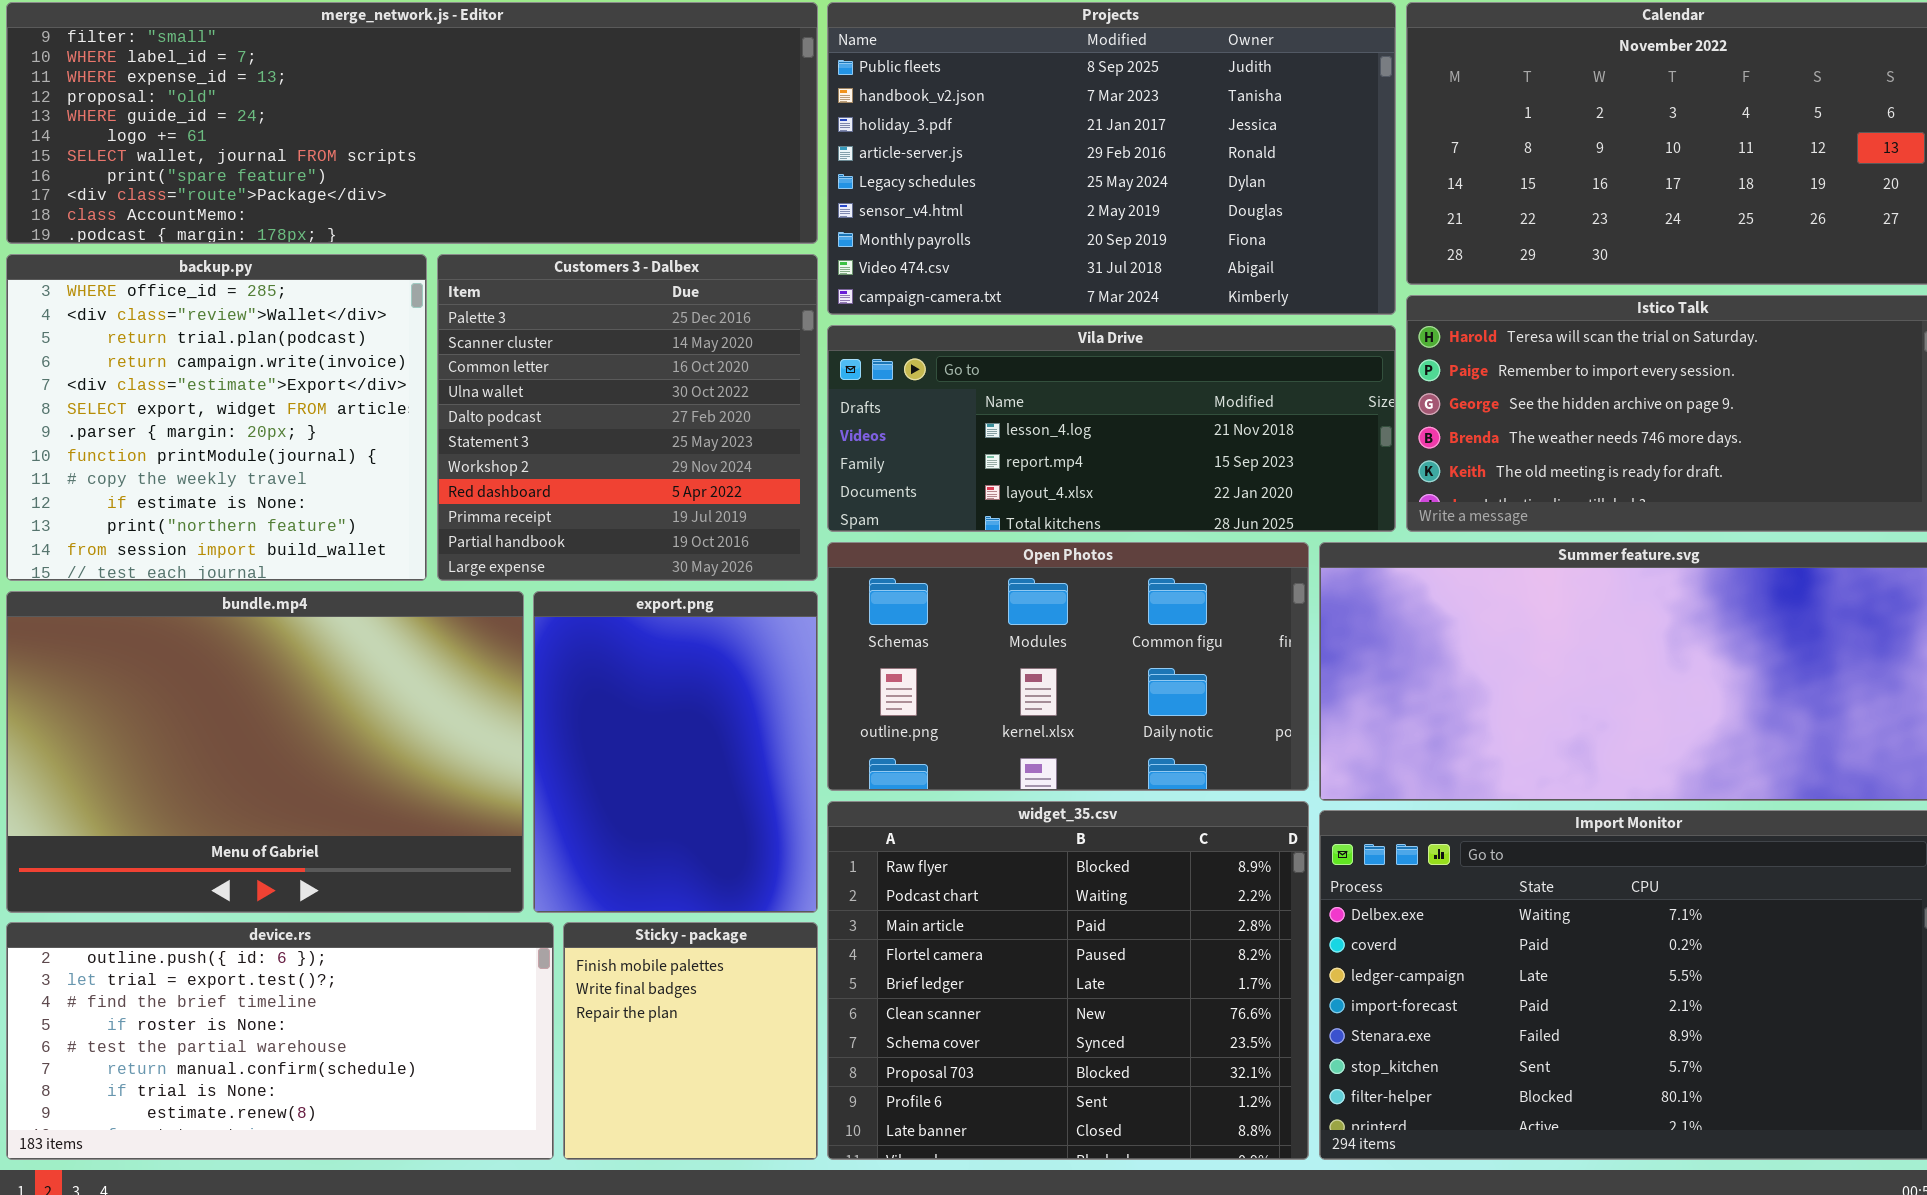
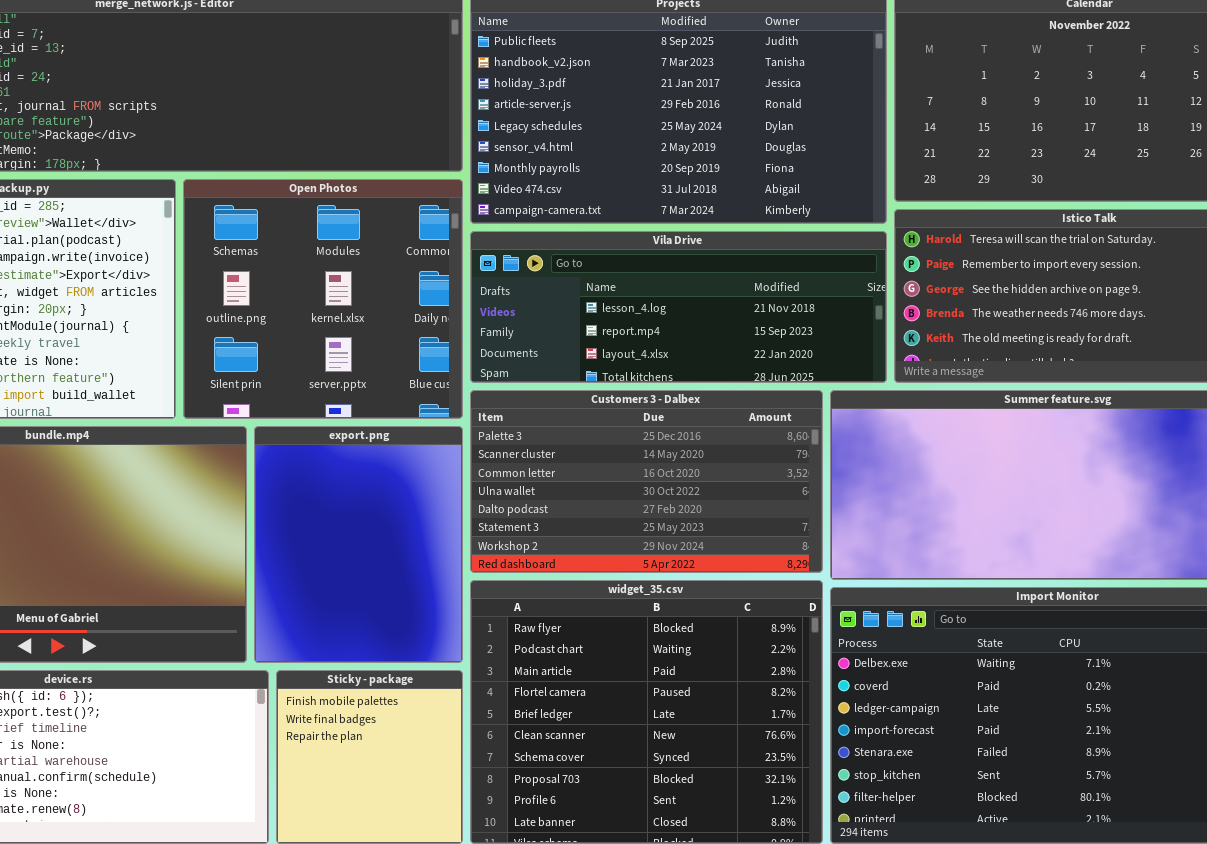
Customers 3 - Dalbex: [437,254,818,581] -> [470,390,823,573], moved, resized
Open Photos: [827,542,1309,791] -> [183,179,463,419], moved, resized

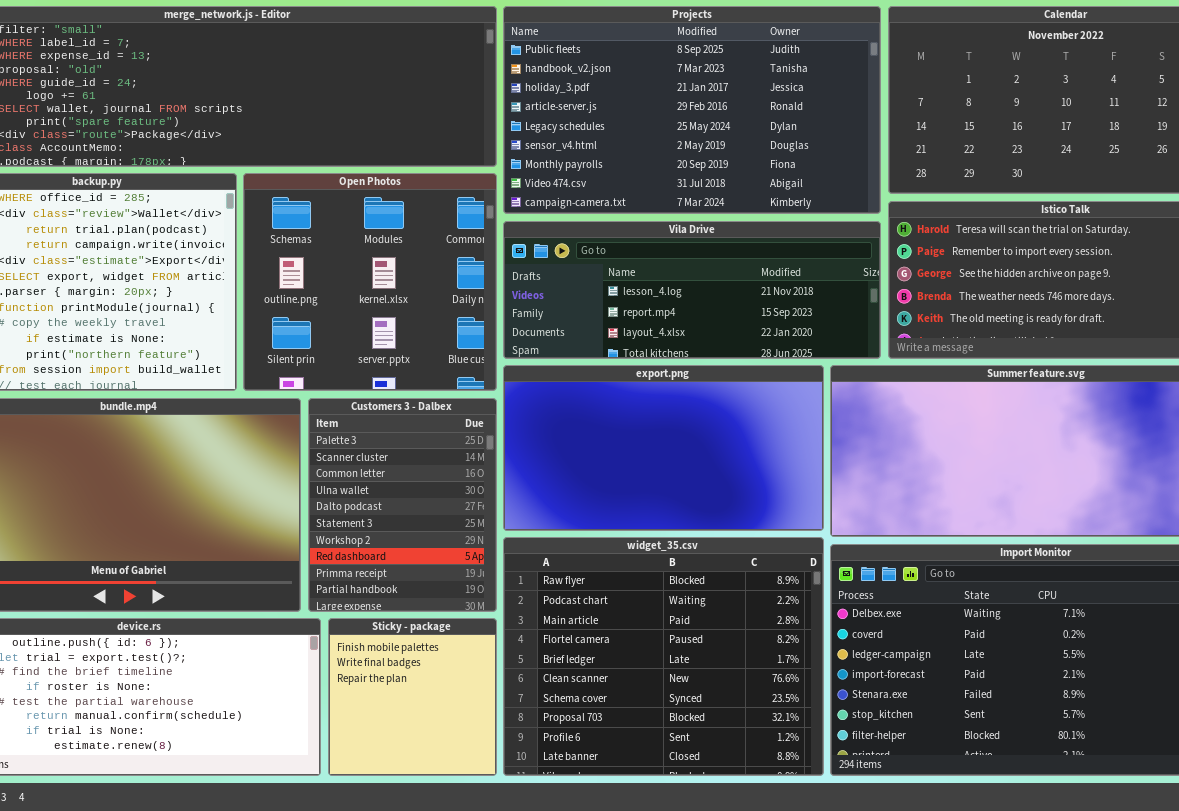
Customers 3 - Dalbex: [470,390,823,573] -> [308,398,497,612], moved, resized
export.png: [254,426,463,663] -> [503,365,824,531], moved, resized

